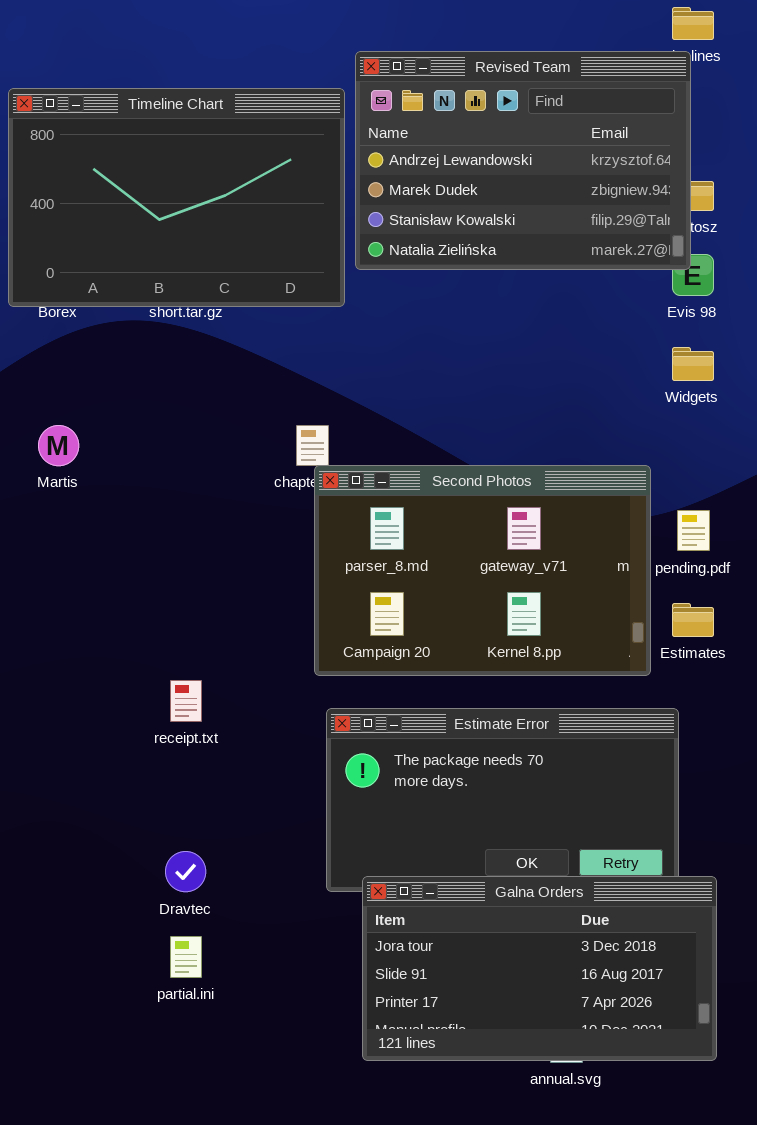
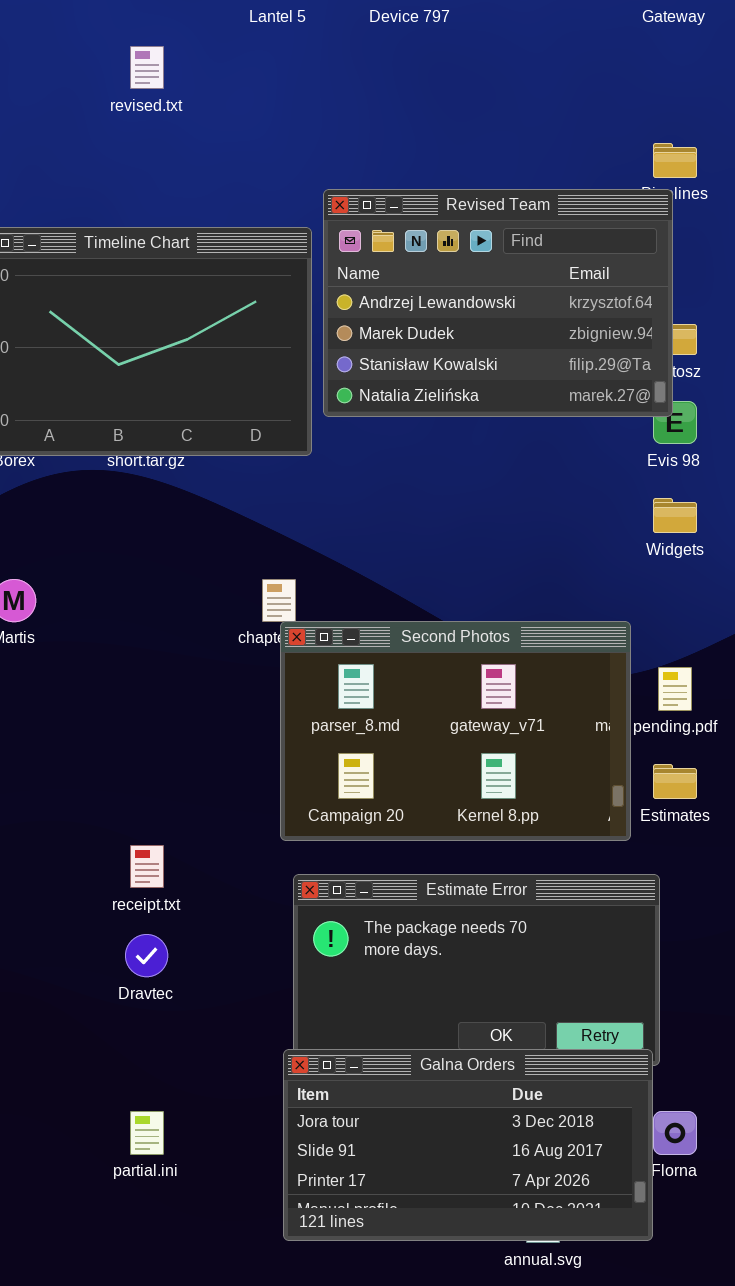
Dravtec: [165,851,206,892] -> [125,934,168,977], moved
Galna Orders: [362,876,717,1061] -> [283,1049,653,1241], moved

